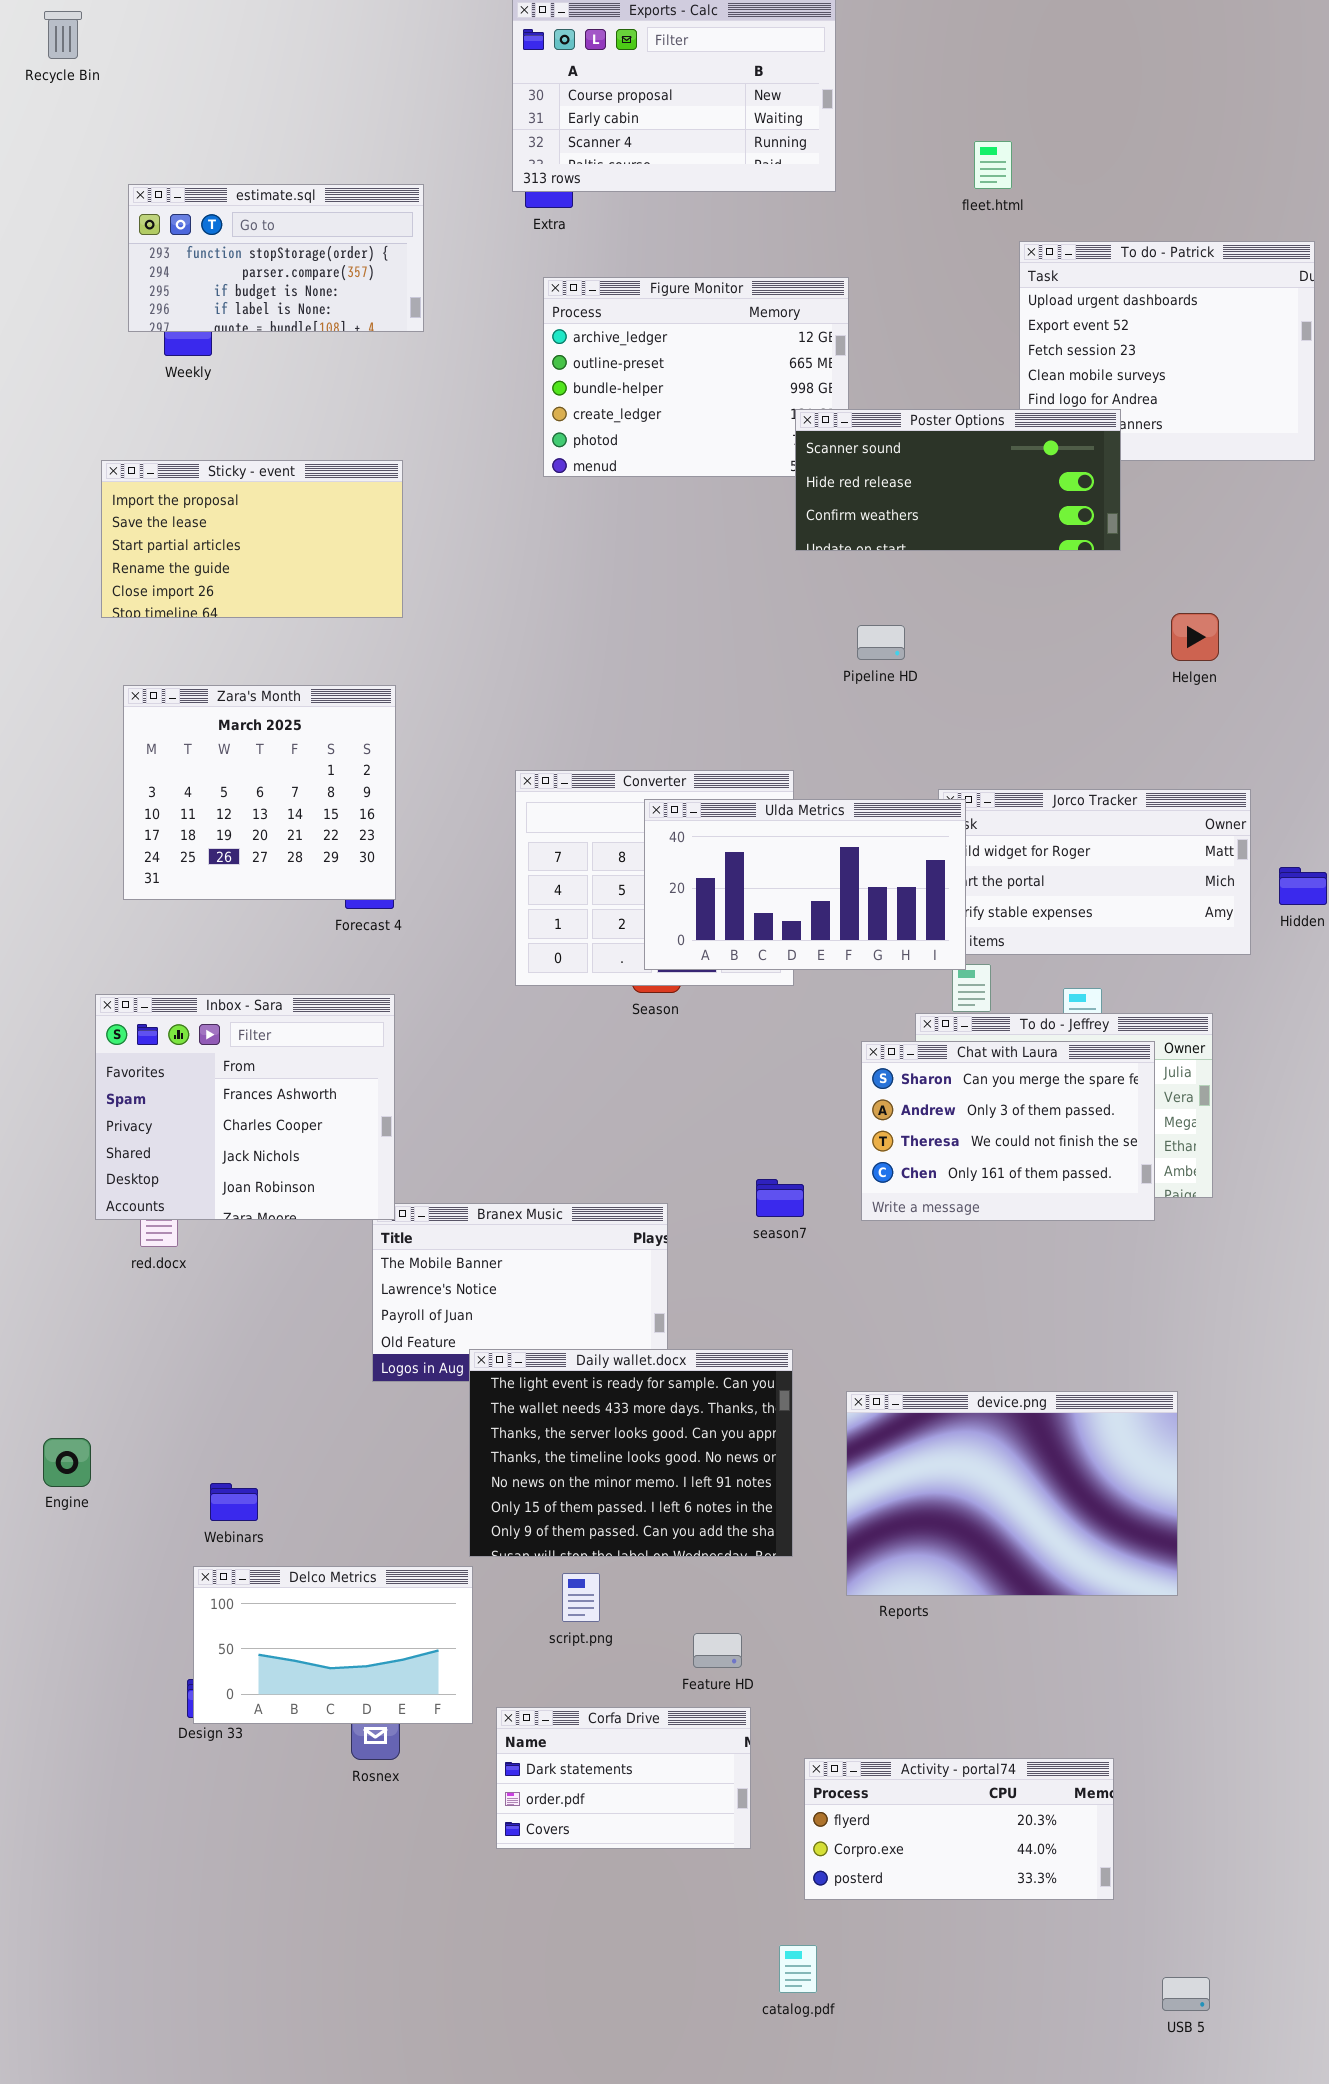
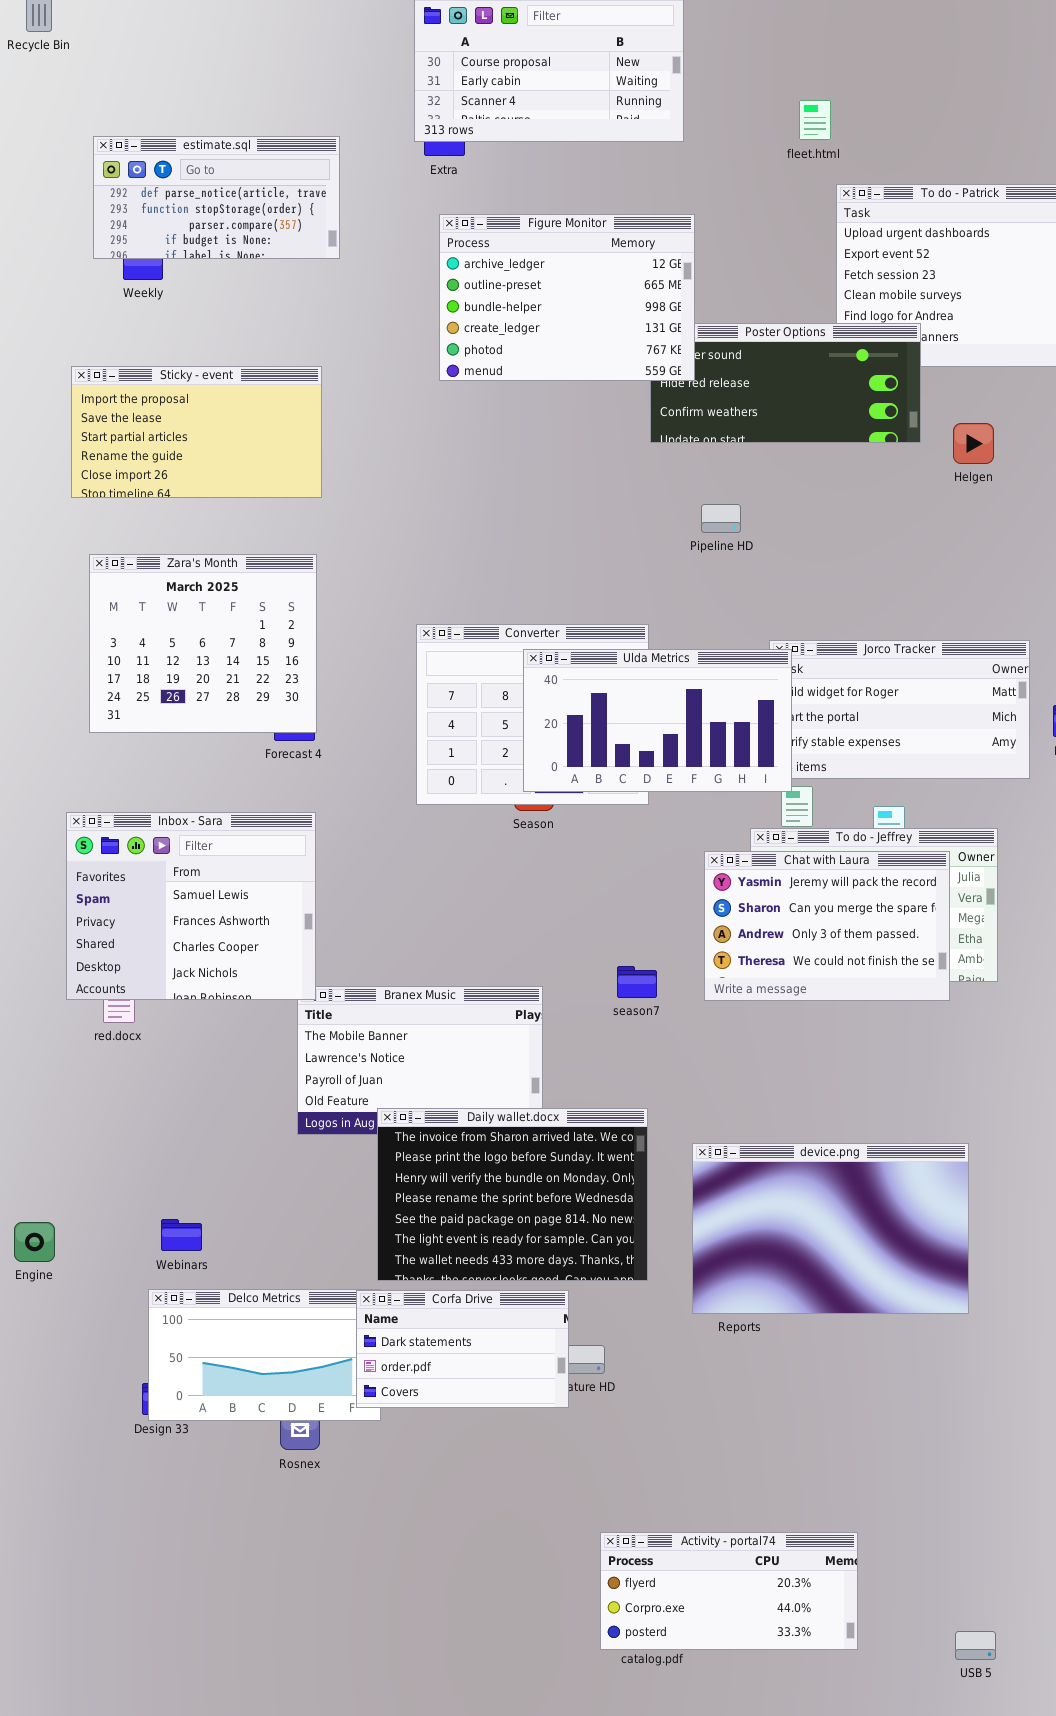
estimate.sql: [128,184,424,332] -> [93,136,340,259], scrolled up 1 row
Figure Monitor: [543,277,849,477] -> [439,214,695,381], raised
Helgen: [1171,613,1219,661] -> [953,423,994,464], moved
Inbox - Sara: [95,994,395,1220] -> [66,812,316,1000], scrolled up 1 row
Chat with Laura: [861,1041,1155,1221] -> [704,851,950,1001], scrolled up 1 row
Daily wallet.docx: [469,1349,793,1557] -> [377,1108,648,1281], scrolled up 5 rows
Engine: [43,1438,91,1487] -> [14,1222,55,1262], moved
Corfa Drive: [496,1707,751,1849] -> [356,1290,569,1408], moved
Activity - portal74: [804,1758,1114,1900] -> [600,1532,858,1650], moved

